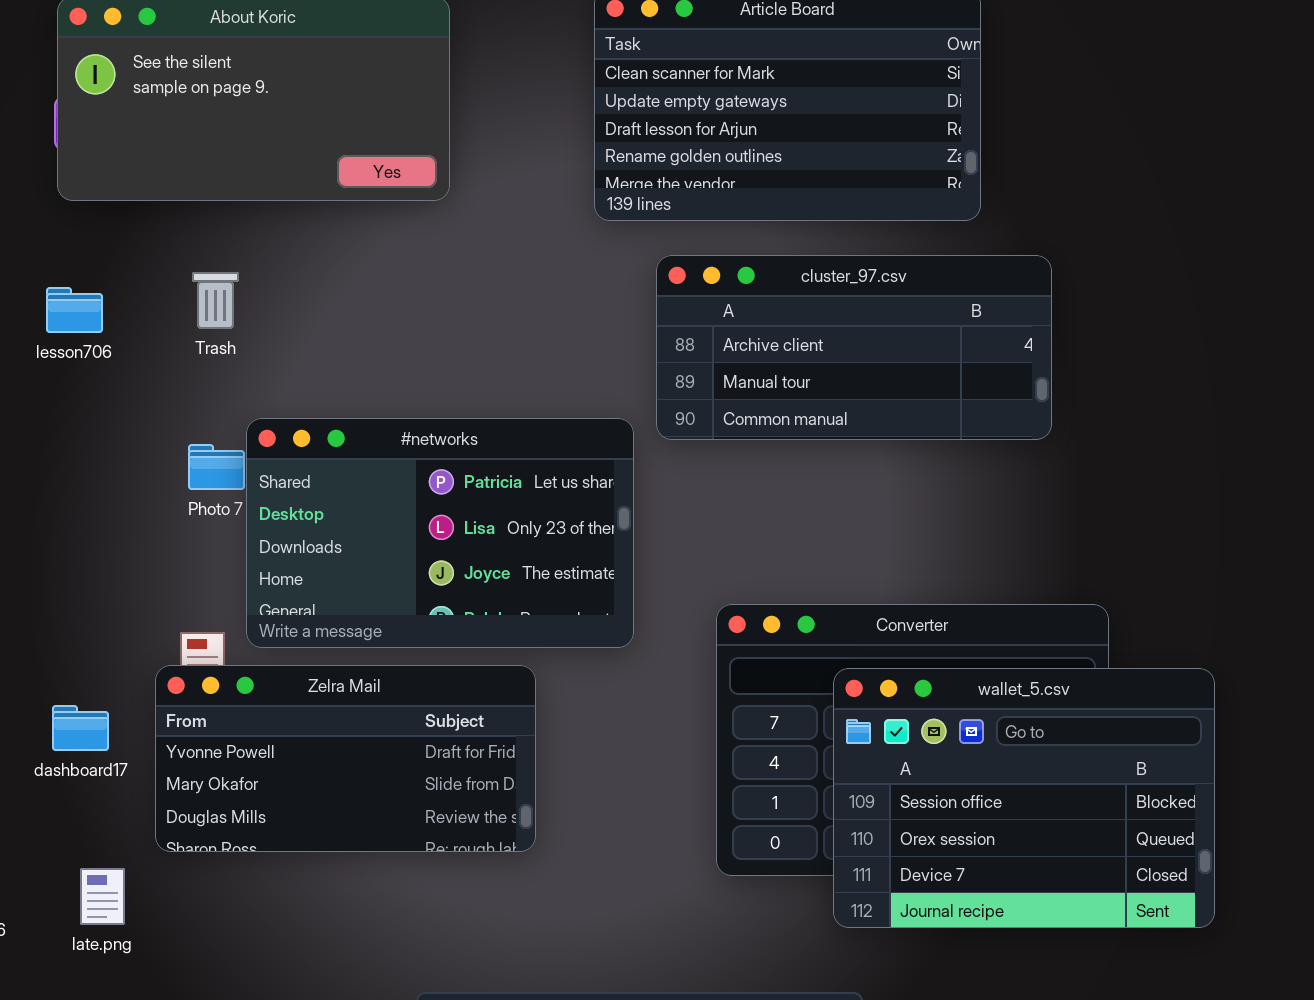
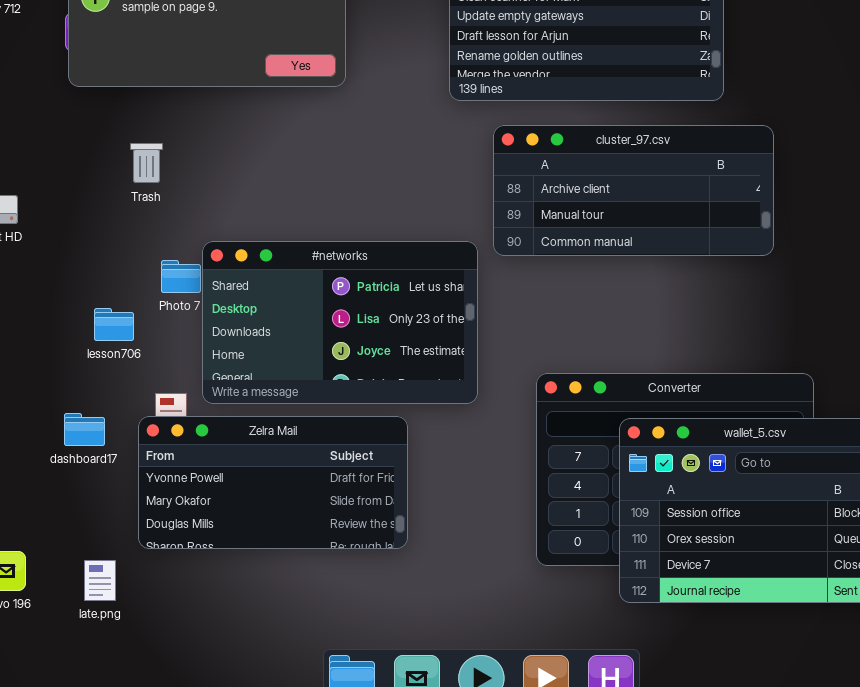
Trash: [192,272,239,329] -> [130,143,163,183], moved
lesson706: [46,287,103,333] -> [94,308,134,341], moved
dashboard17: [52,705,109,751] -> [64,413,105,446], moved

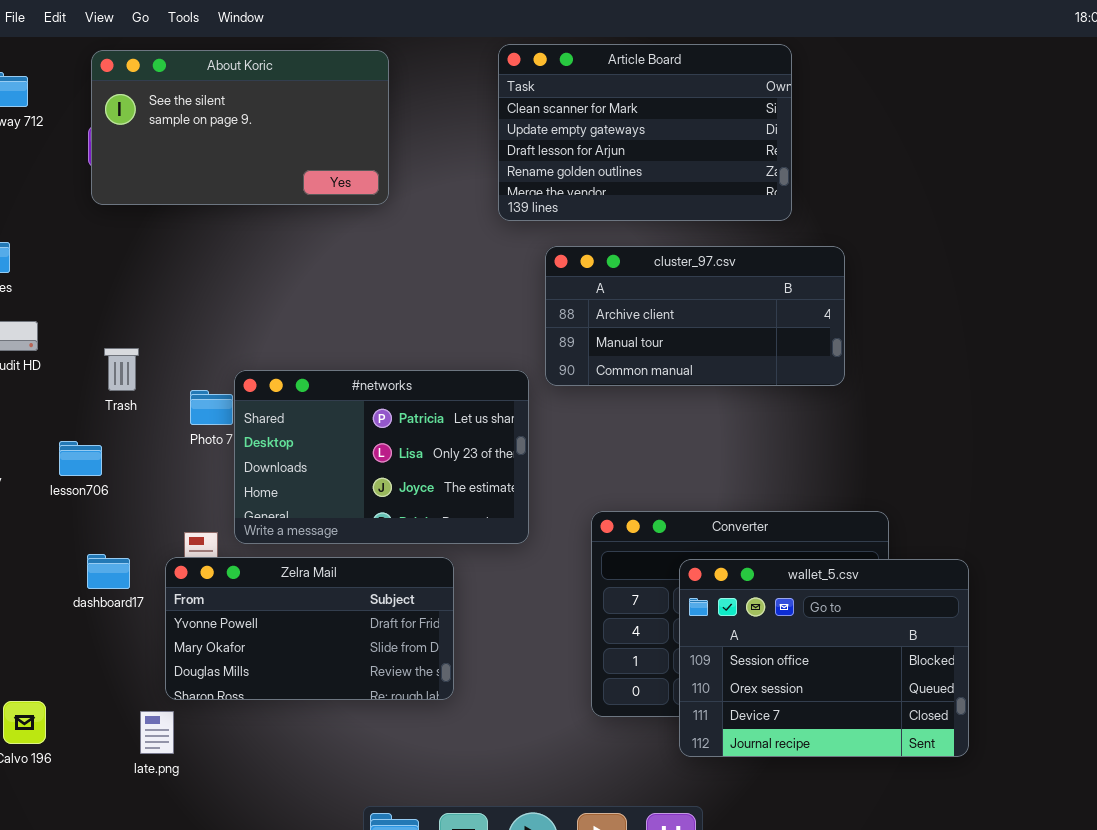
Trash: [130,143,163,183] -> [104,348,139,391], moved
lesson706: [94,308,134,341] -> [59,441,102,476], moved
late.png: [84,560,116,601] -> [140,711,174,754], moved

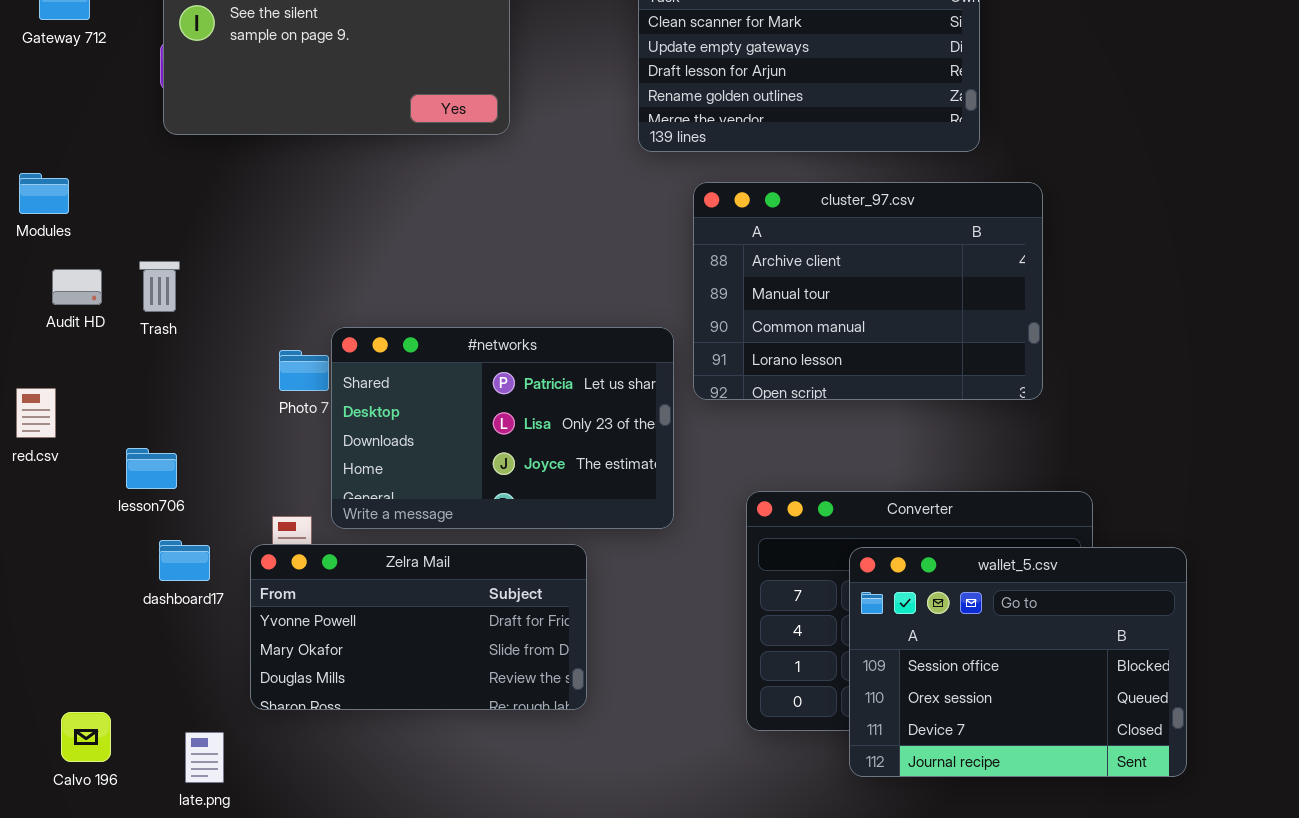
cluster_97.csv: [545,246,845,386] -> [693,182,1043,400], resized
Trash: [104,348,139,391] -> [139,261,180,312], moved
lesson706: [59,441,102,476] -> [126,448,177,489], moved
late.png: [140,711,174,754] -> [185,732,224,783], moved

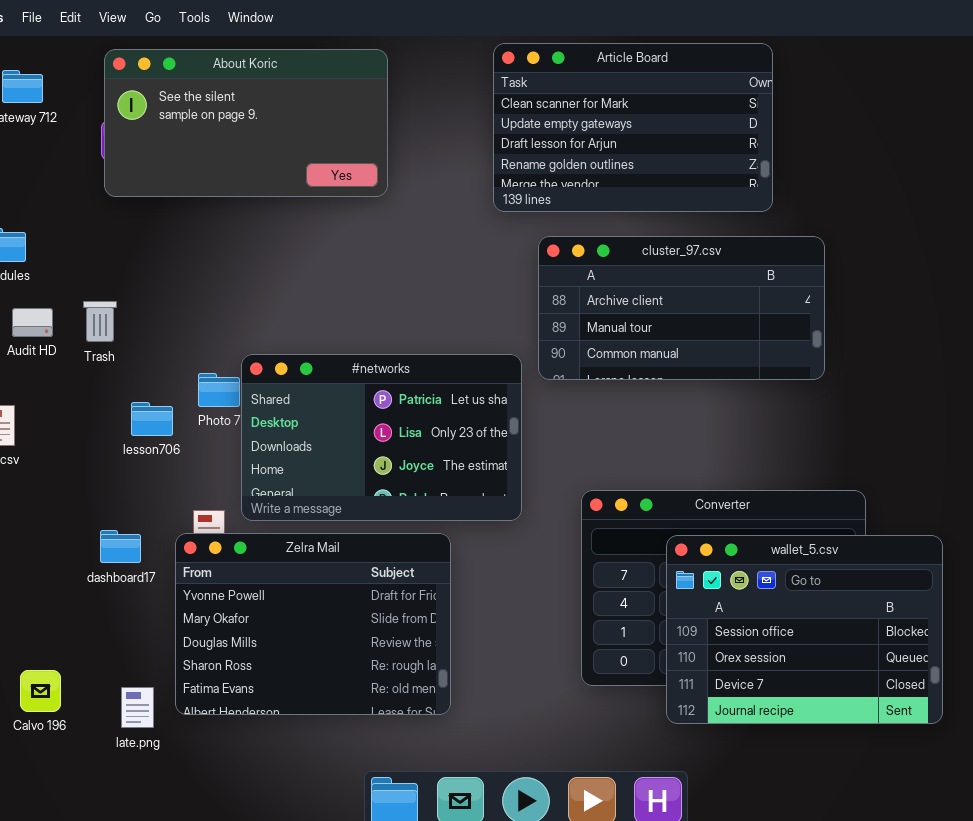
cluster_97.csv: [693,182,1043,400] -> [538,236,825,380], resized
lesson706: [126,448,177,489] -> [131,402,173,436], moved
Zelra Mail: [250,544,587,710] -> [175,533,451,715], resized

